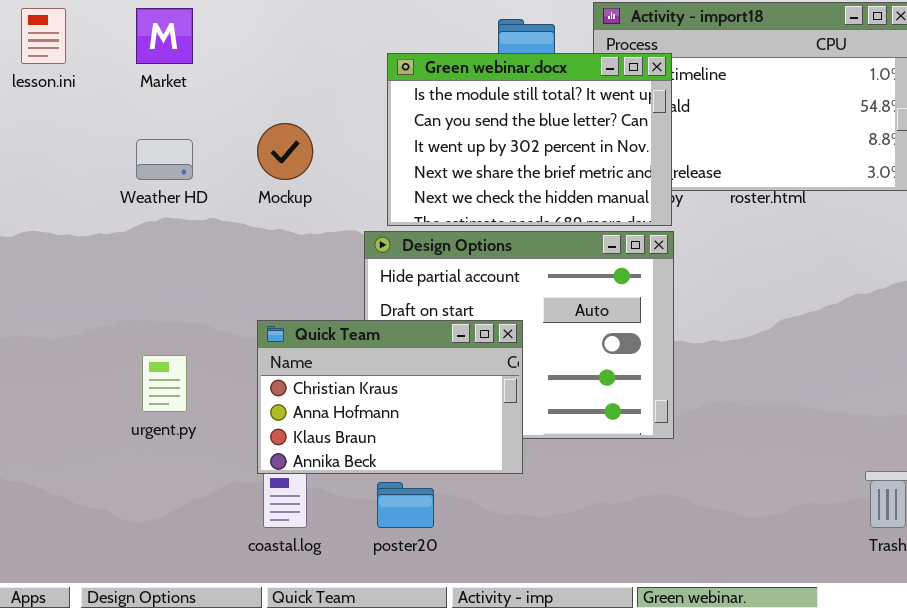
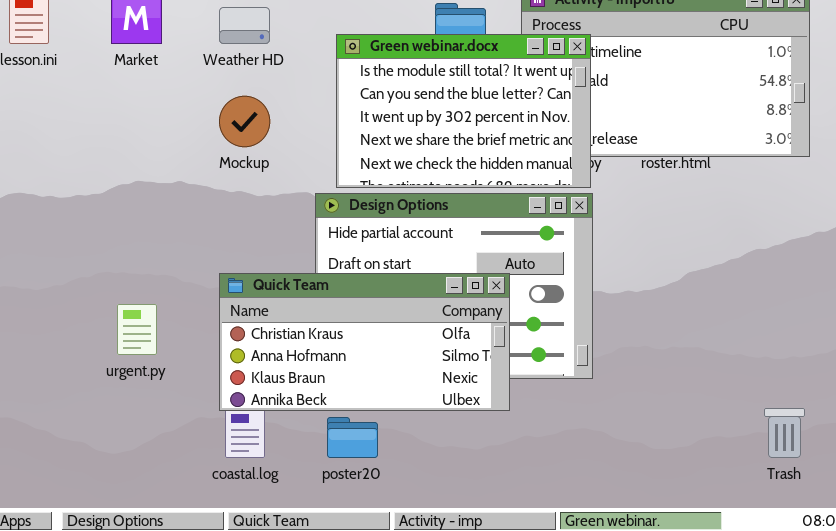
Weather HD: [136,139,193,180] -> [219,7,270,44], moved
Quick Team: [257,320,523,474] -> [219,273,510,411], resized

